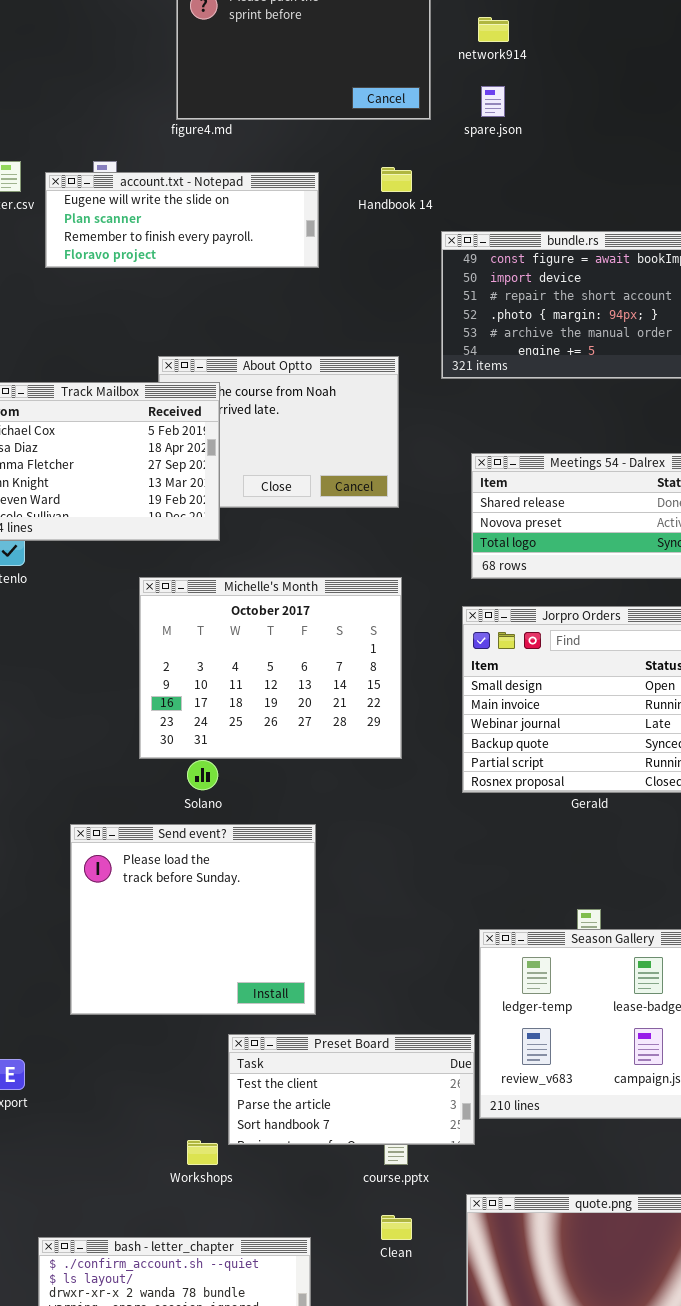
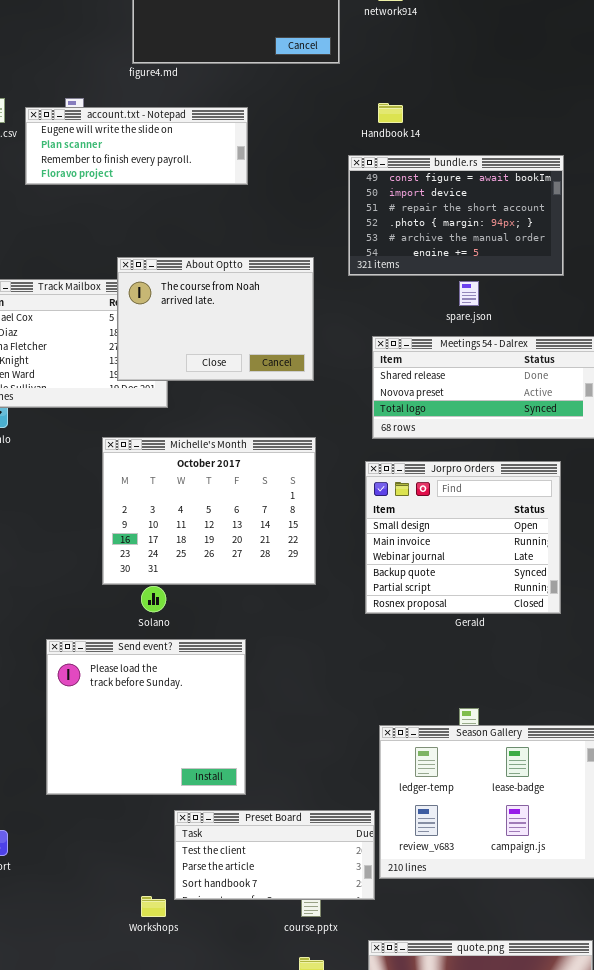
spare.json: [481,86,505,117] -> [459,281,479,306], moved
Handbook 14: [381,167,412,192] -> [378,103,403,123], moved
About Optto: [158,356,399,508] -> [117,257,314,381], raised

